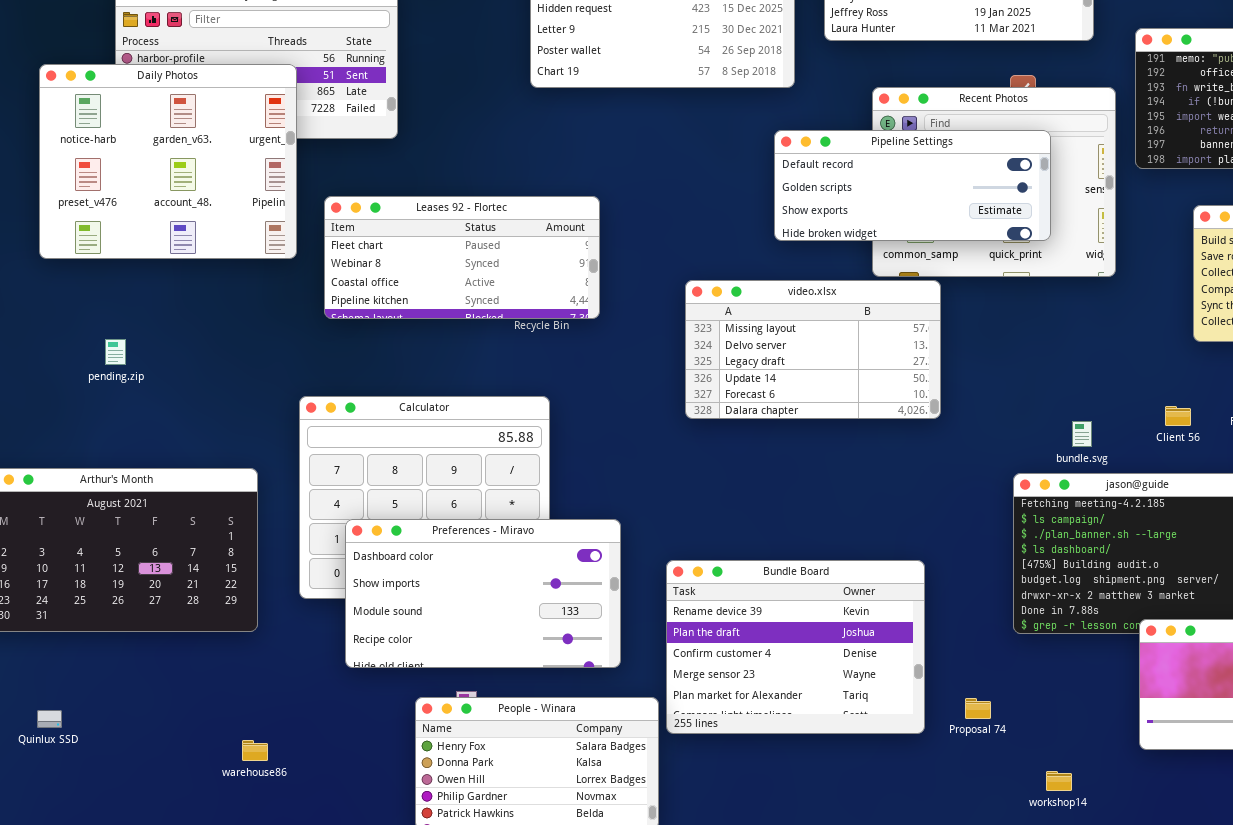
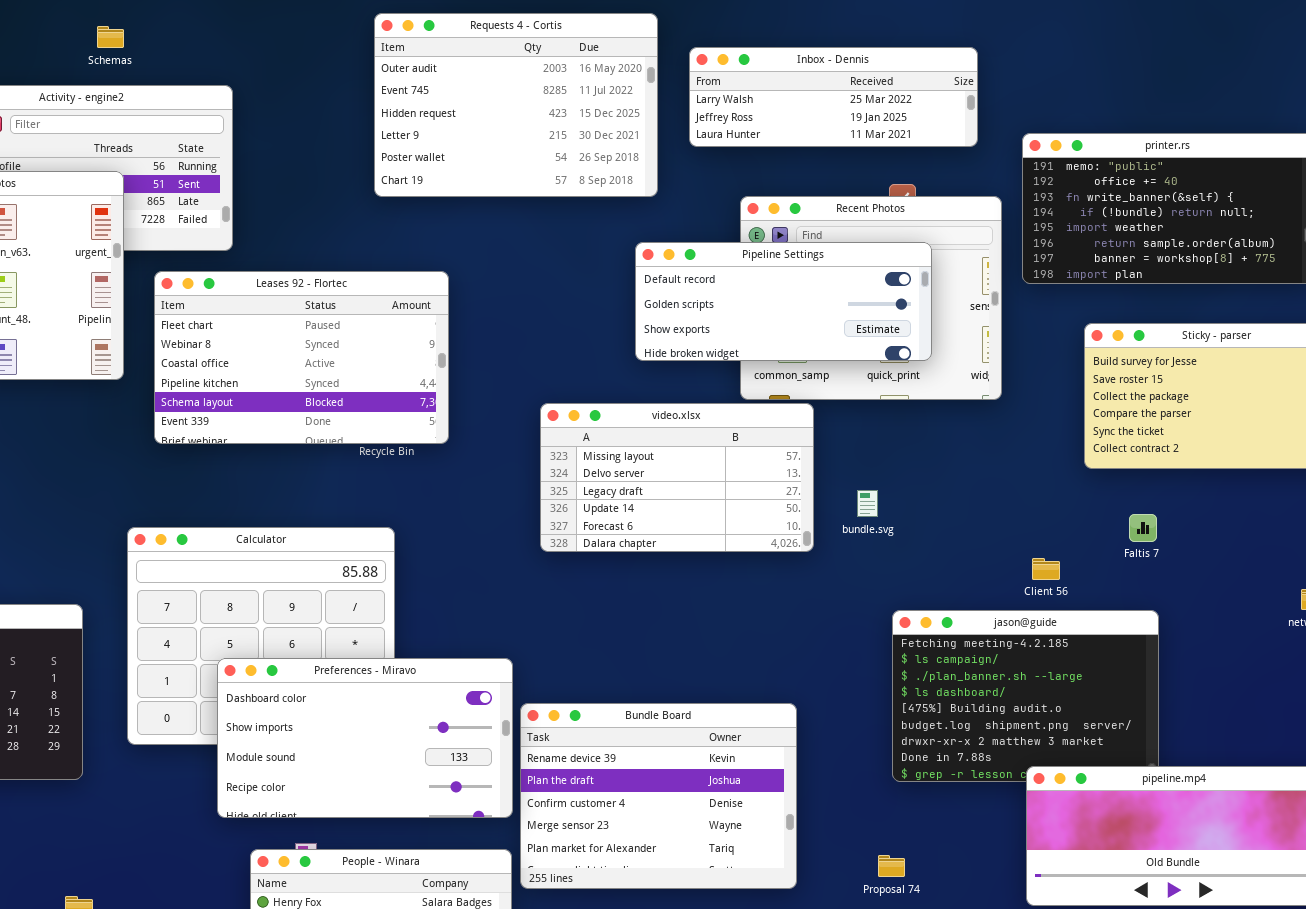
Leases 92 - Flortec: [324,196,600,319] -> [154,271,449,444], resized
Client 56: [1165,406,1191,426] -> [1032,558,1060,580], moved
bundle.svg: [1072,421,1092,447] -> [857,490,878,517], moved
Preferences - Miravo: [345,519,621,668] -> [217,658,513,818], moved
Proposal 74: [965,698,991,719] -> [878,855,905,877], moved

